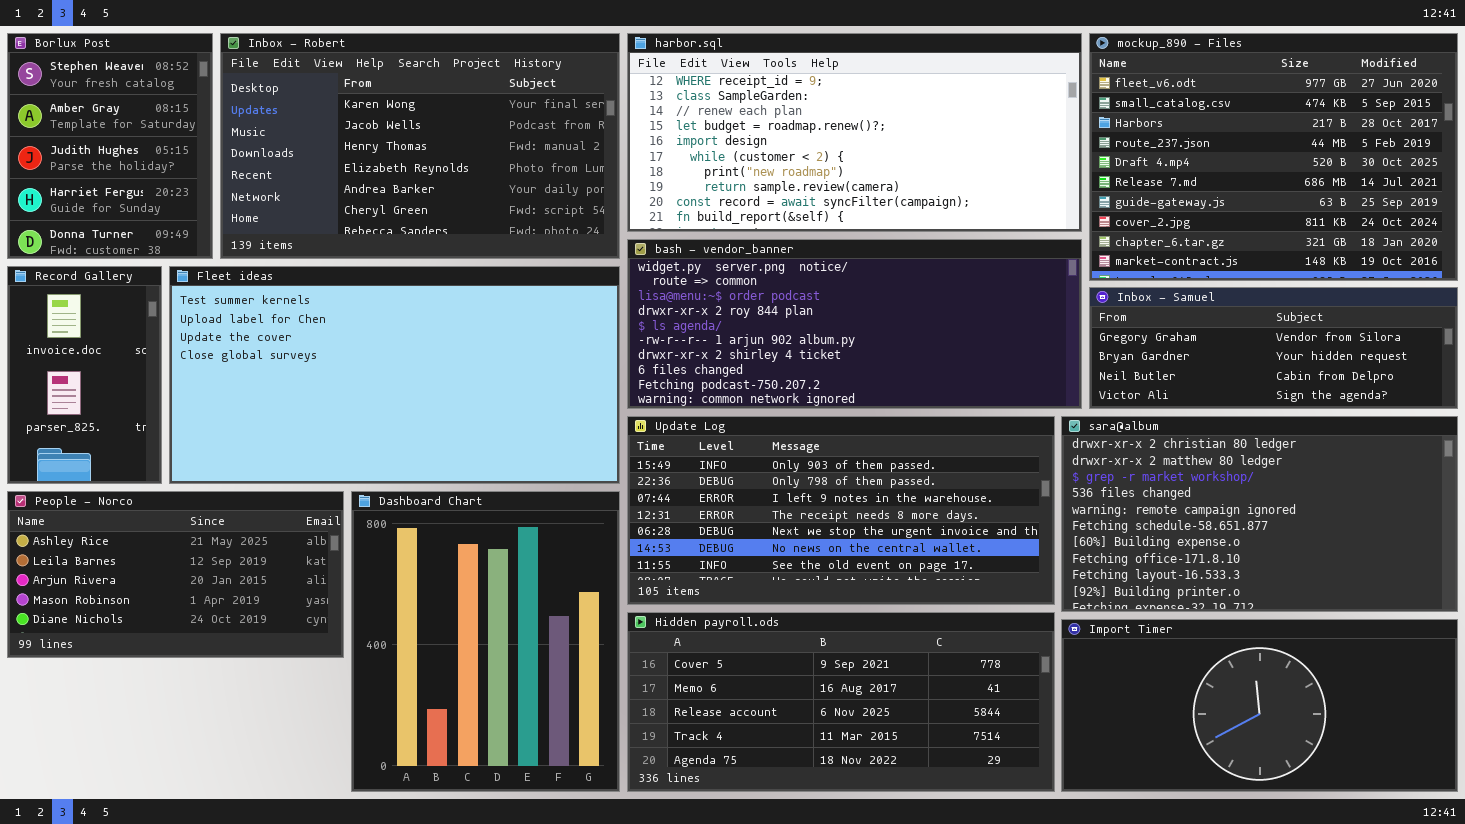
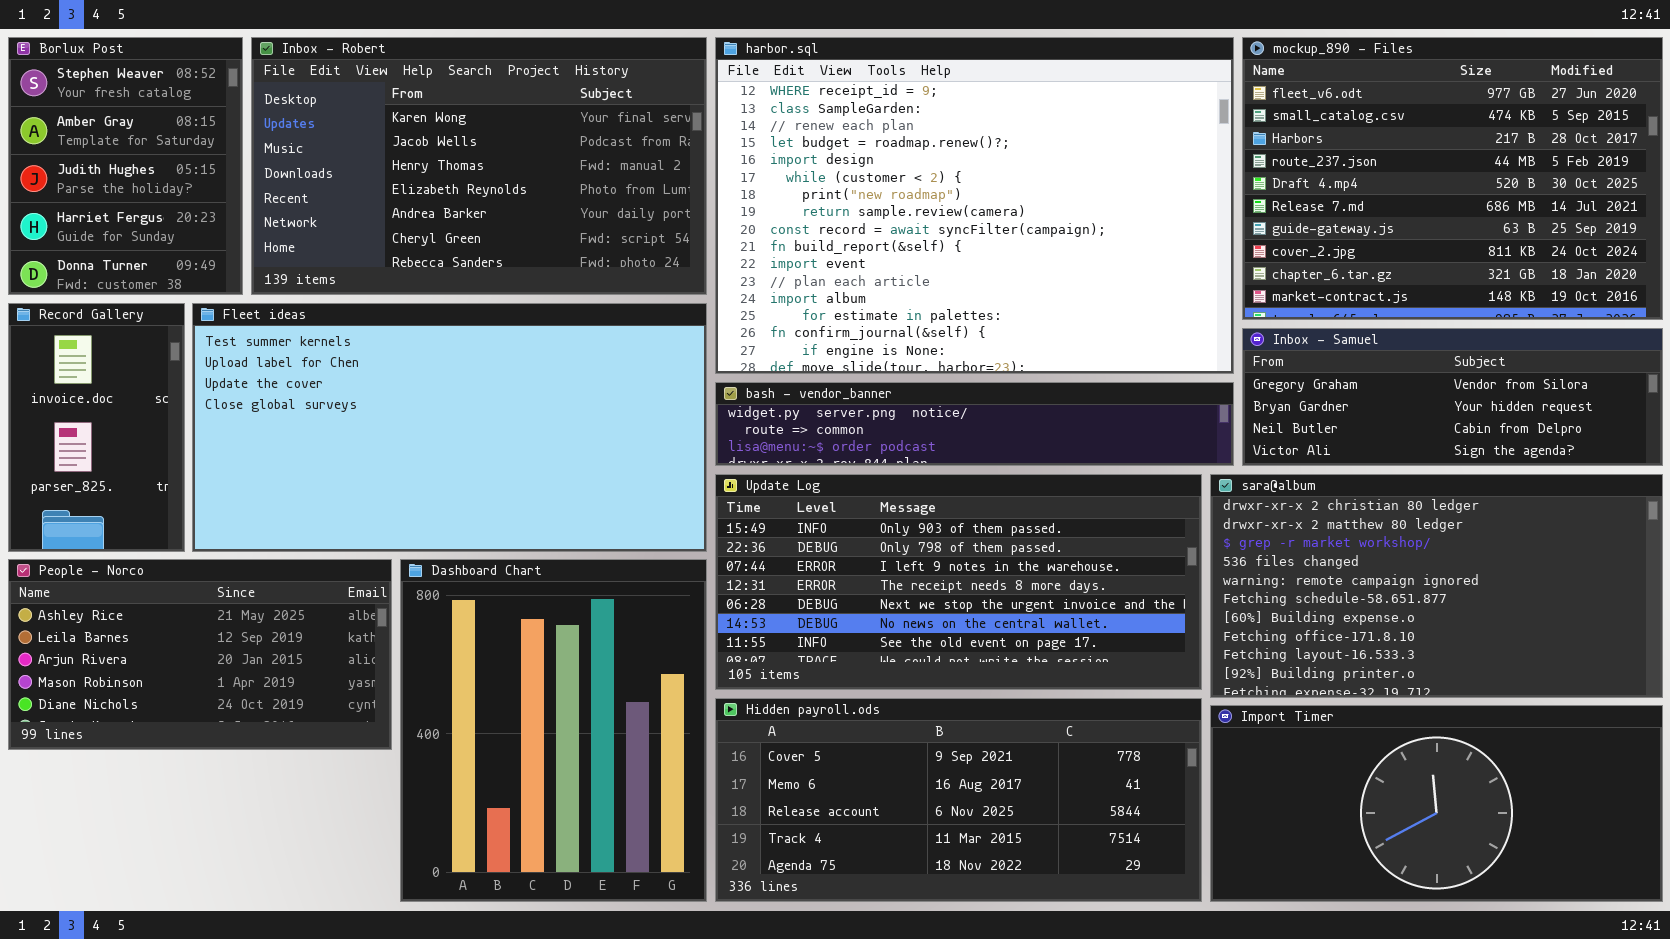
harbor.sql: [627,33,1082,232] -> [715,37,1234,374], resized
bash - vendor_banner: [627,239,1082,409] -> [715,382,1234,466], resized

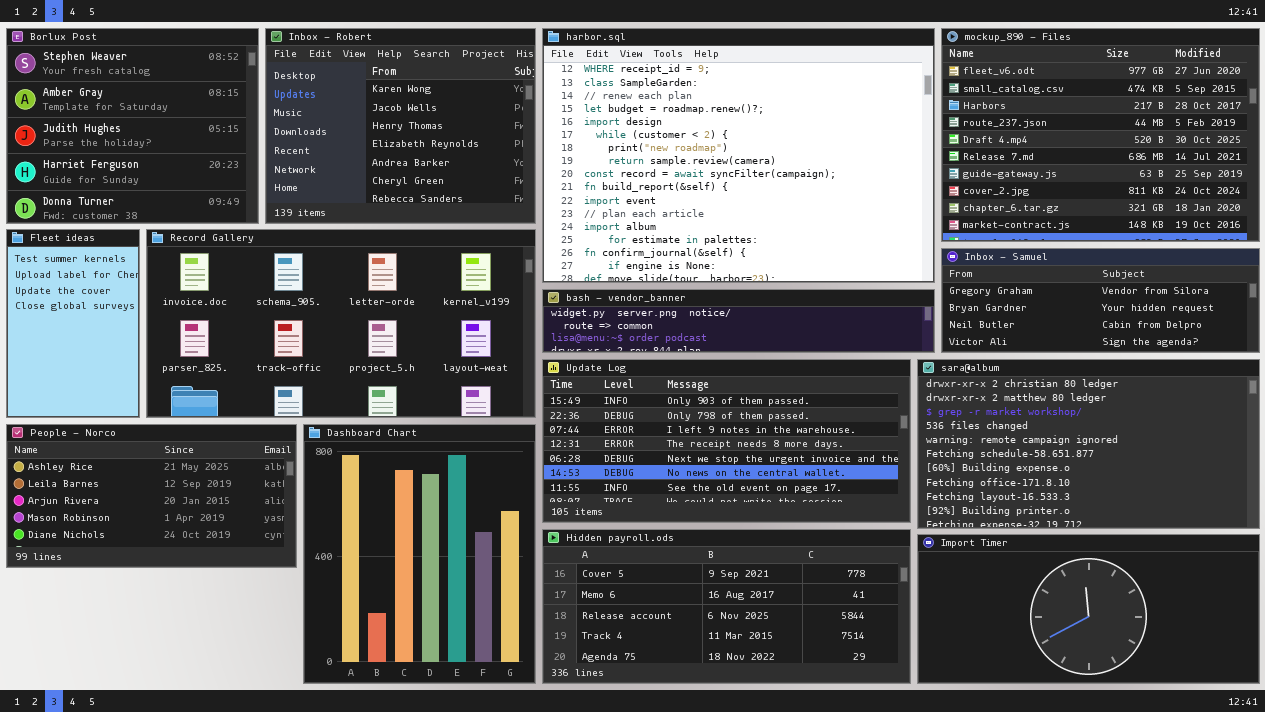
Borlux Post: [8,37,243,295] -> [6,28,259,224], resized
Inbox - Robert: [251,37,707,295] -> [265,28,536,224], resized
Record Gallery: [8,303,185,552] -> [146,229,536,418], moved, resized
Fleet ideas: [192,303,707,552] -> [6,229,140,418], moved, resized

